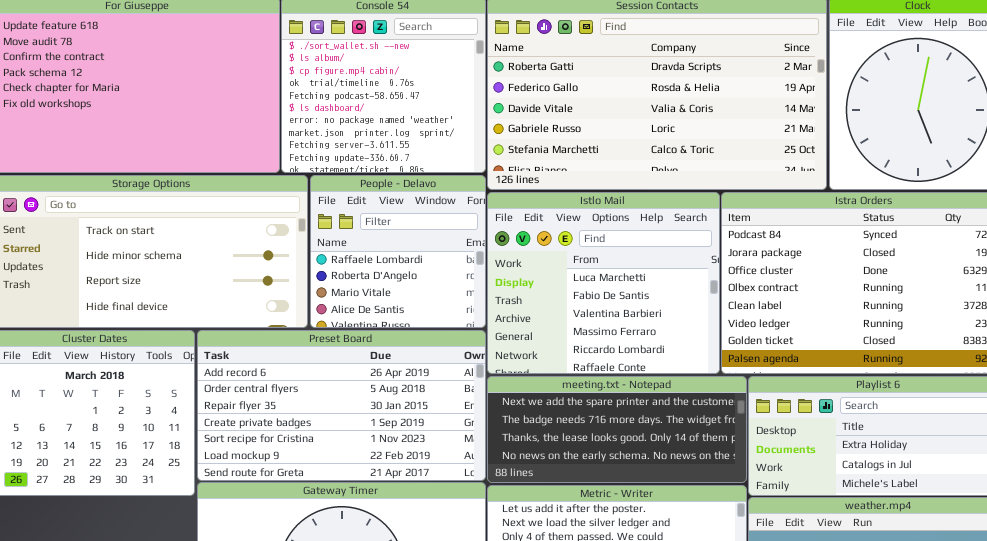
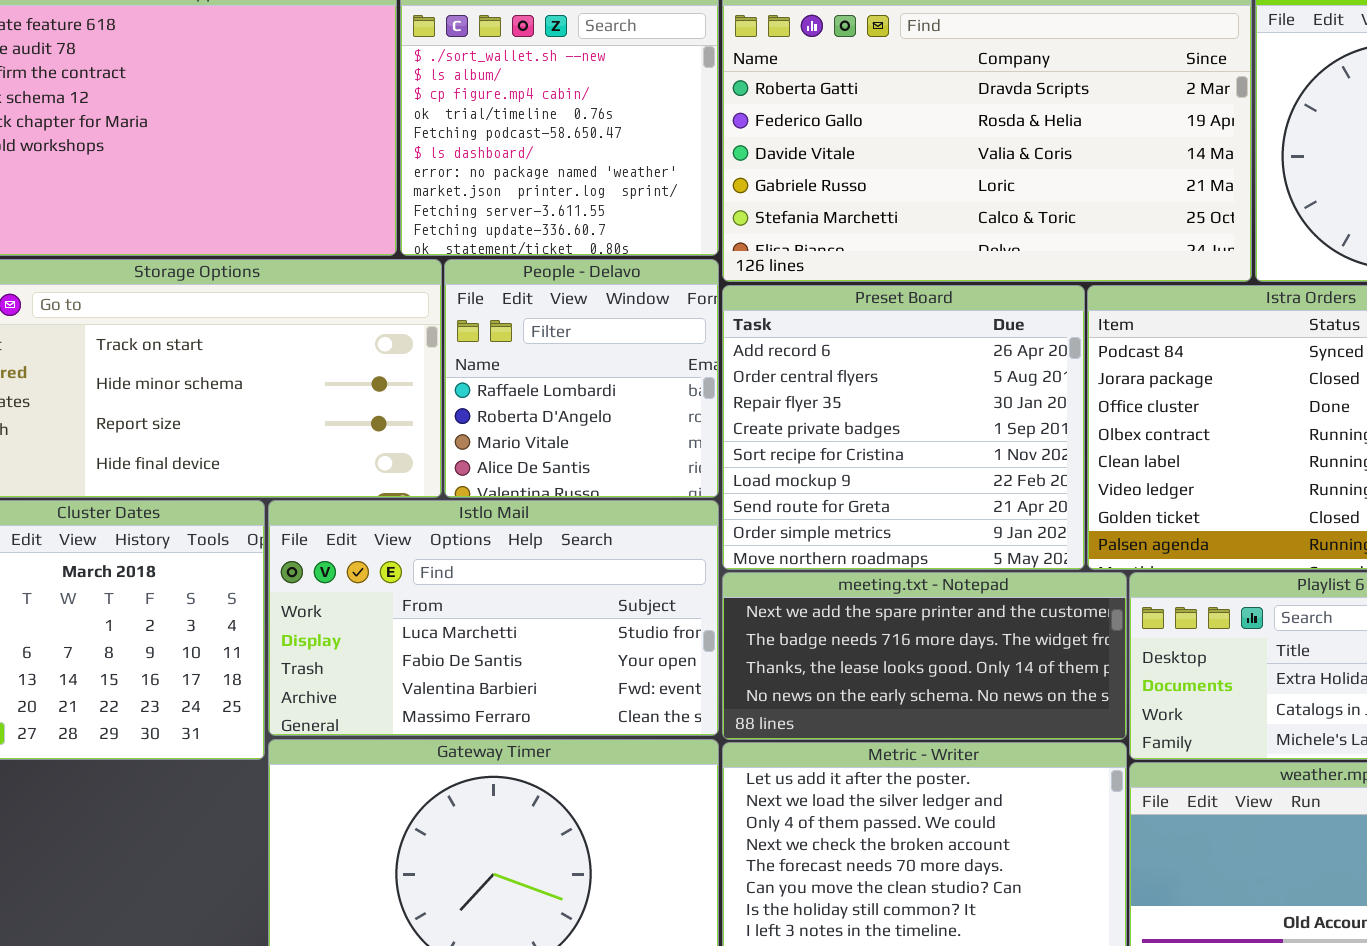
Istlo Mail: [487,192,720,374] -> [268,500,719,736], moved, resized
Preset Board: [197,330,486,481] -> [722,285,1085,570], moved, resized

